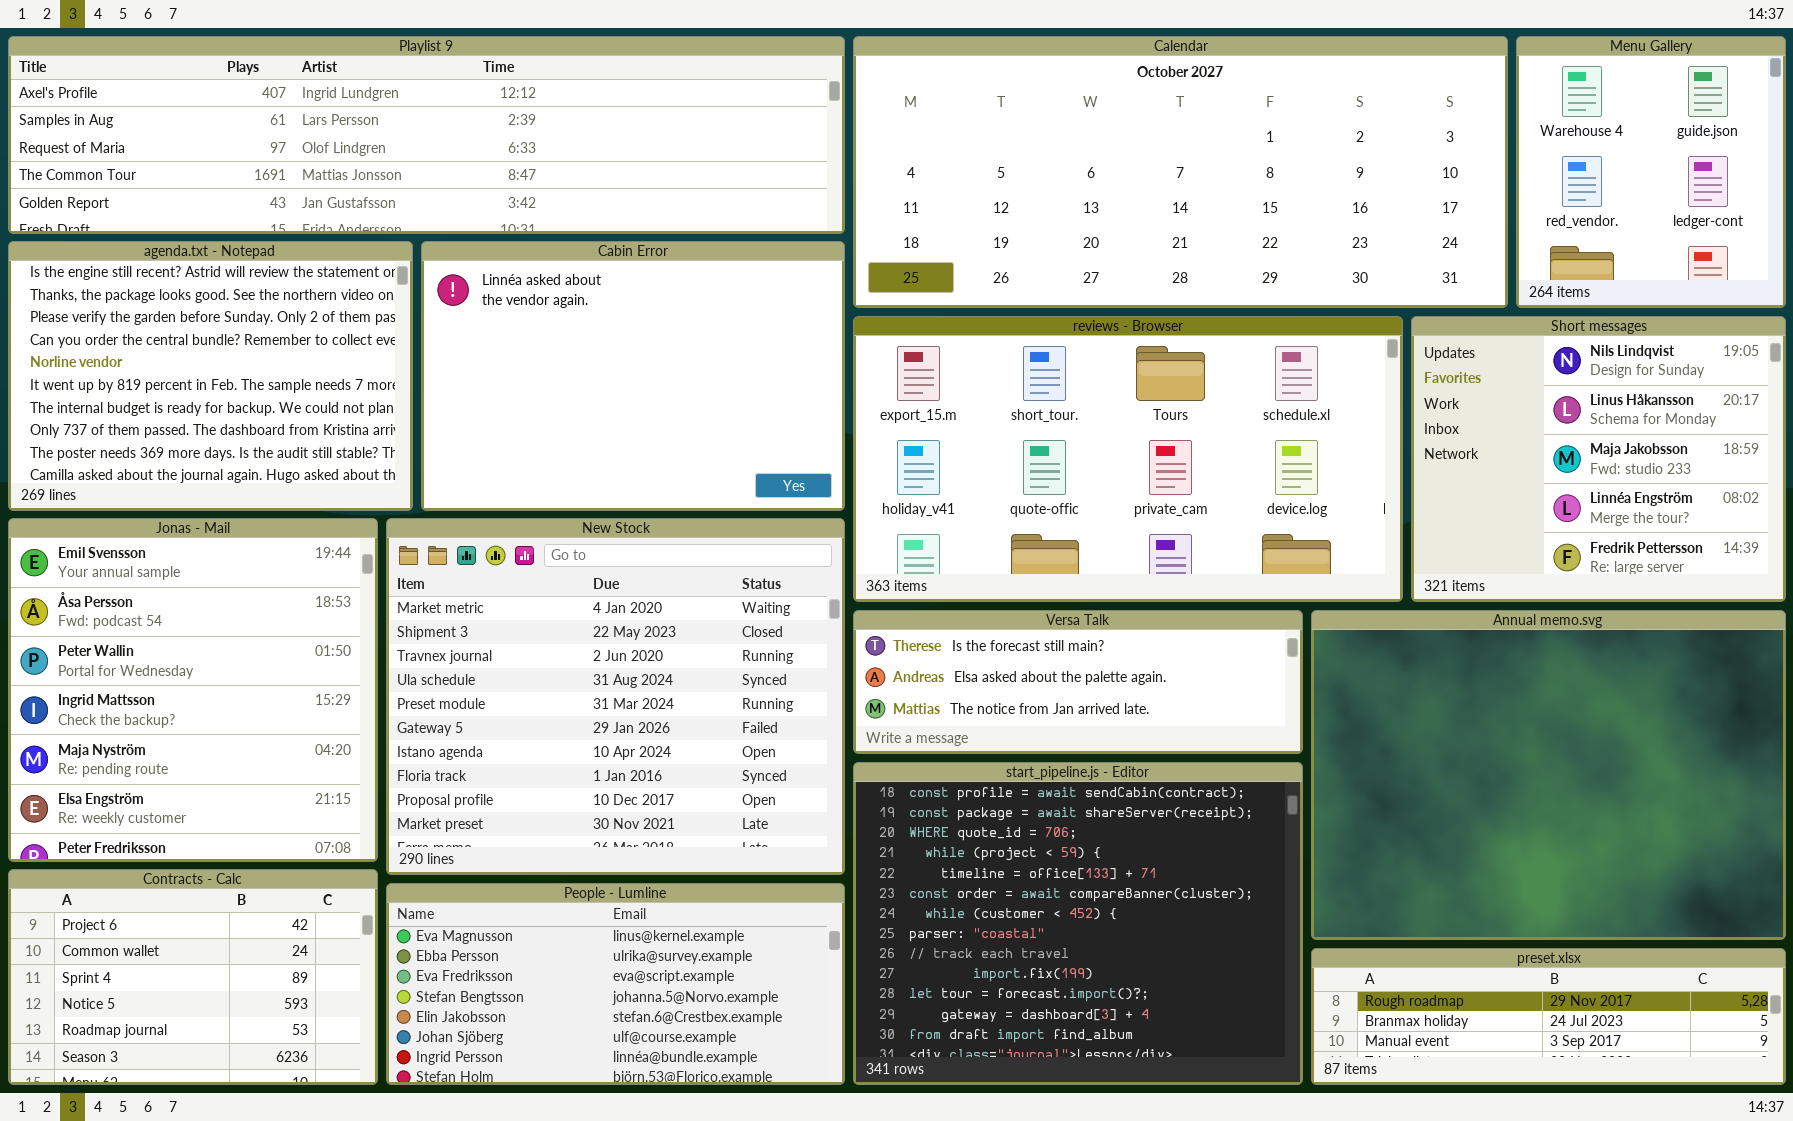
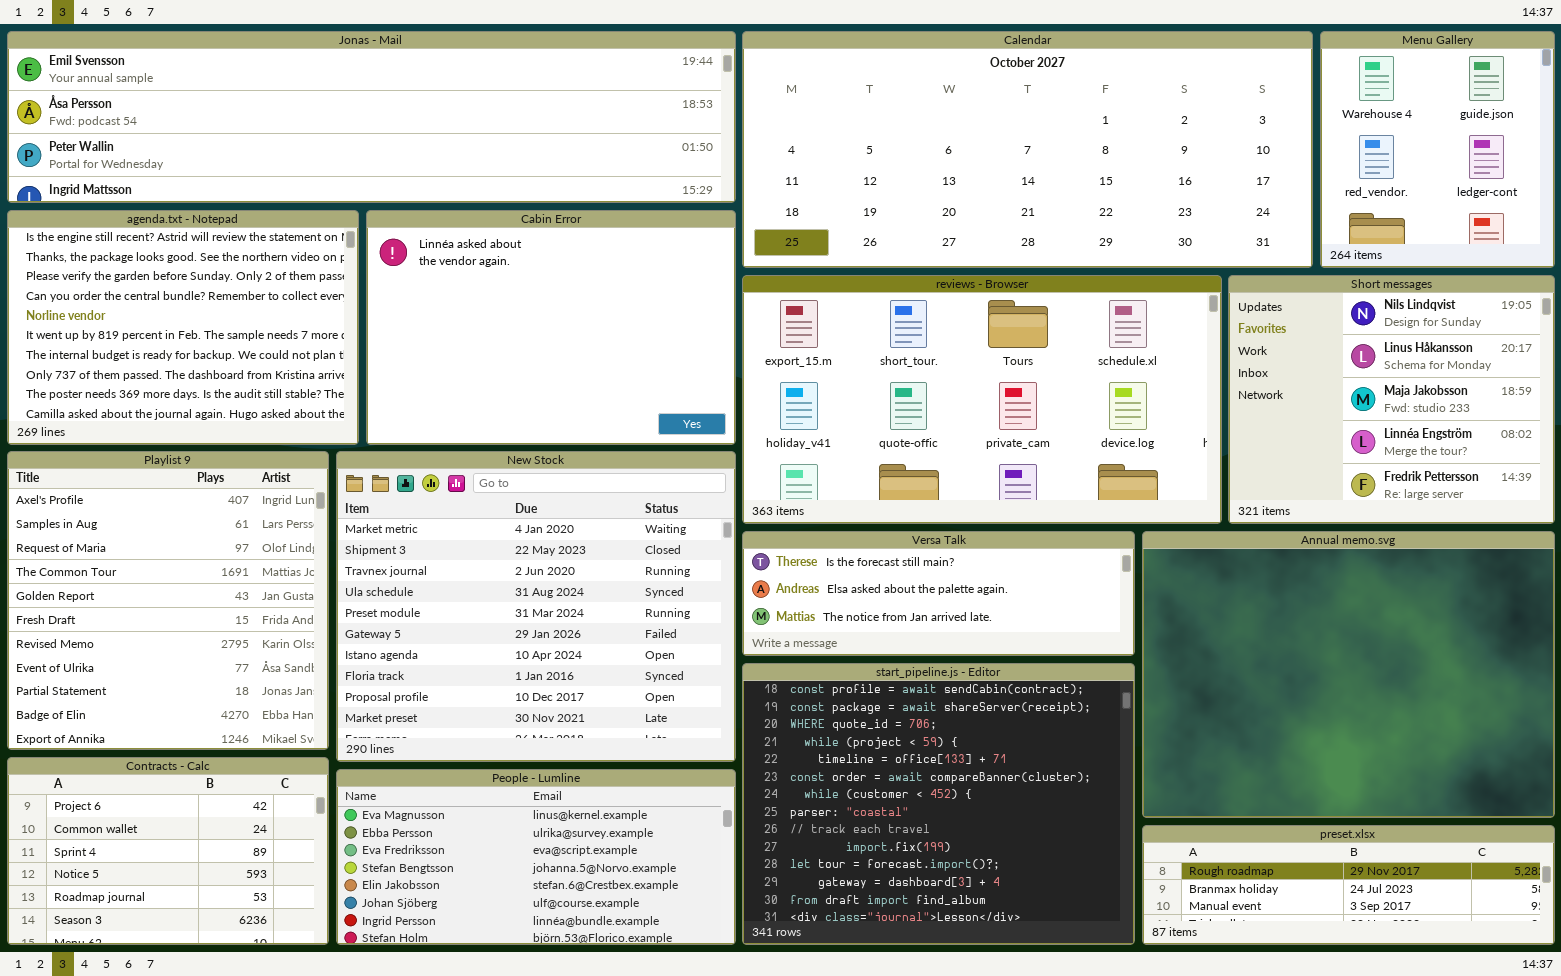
Playlist 9: [8,36,845,234] -> [7,451,329,750], moved, resized
Jonas - Mail: [8,518,378,862] -> [7,31,736,203], moved, resized

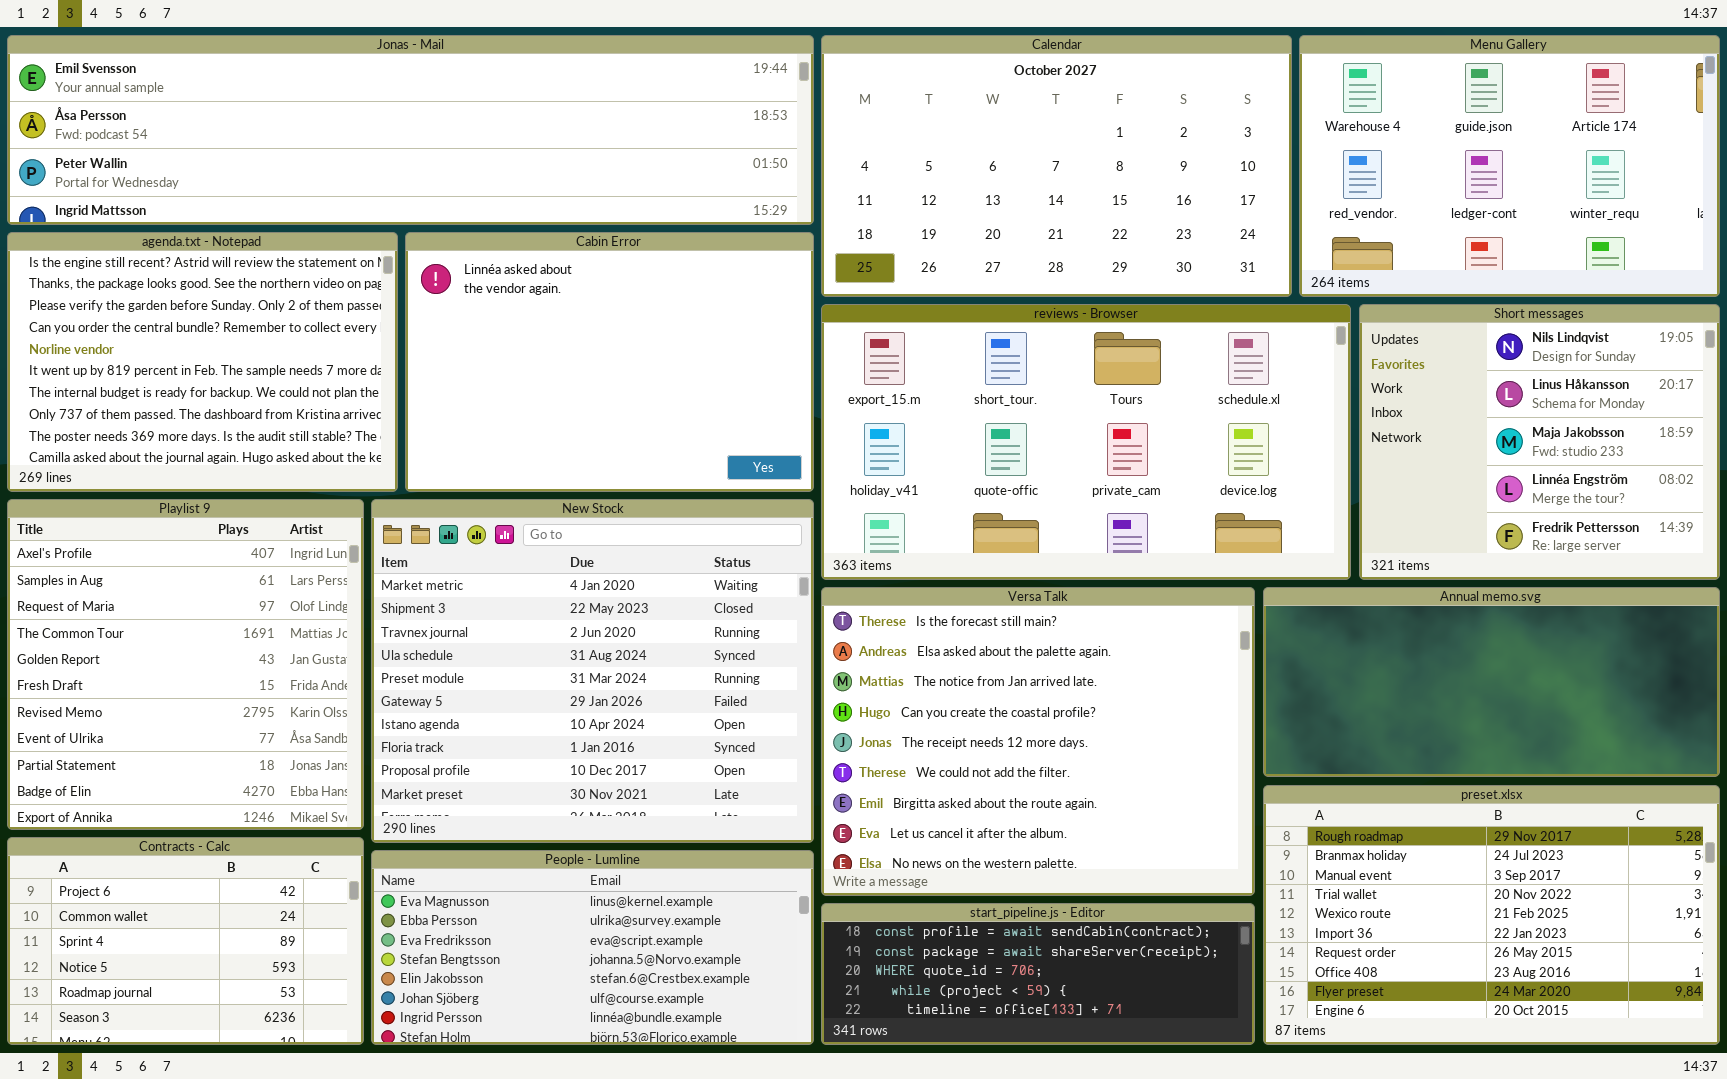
Calendar: [742,31,1313,268] -> [821,35,1292,297], resized
Menu Gallery: [1320,31,1555,268] -> [1299,35,1720,297], resized
Versa Talk: [742,531,1135,656] -> [821,587,1255,896], resized
Annual memo.svg: [1142,531,1555,818] -> [1263,587,1720,777], resized
start_pipeline.js - Editor: [742,663,1135,945] -> [821,903,1255,1045], resized
preset.xlsx: [1142,825,1555,945] -> [1263,785,1720,1045], resized

